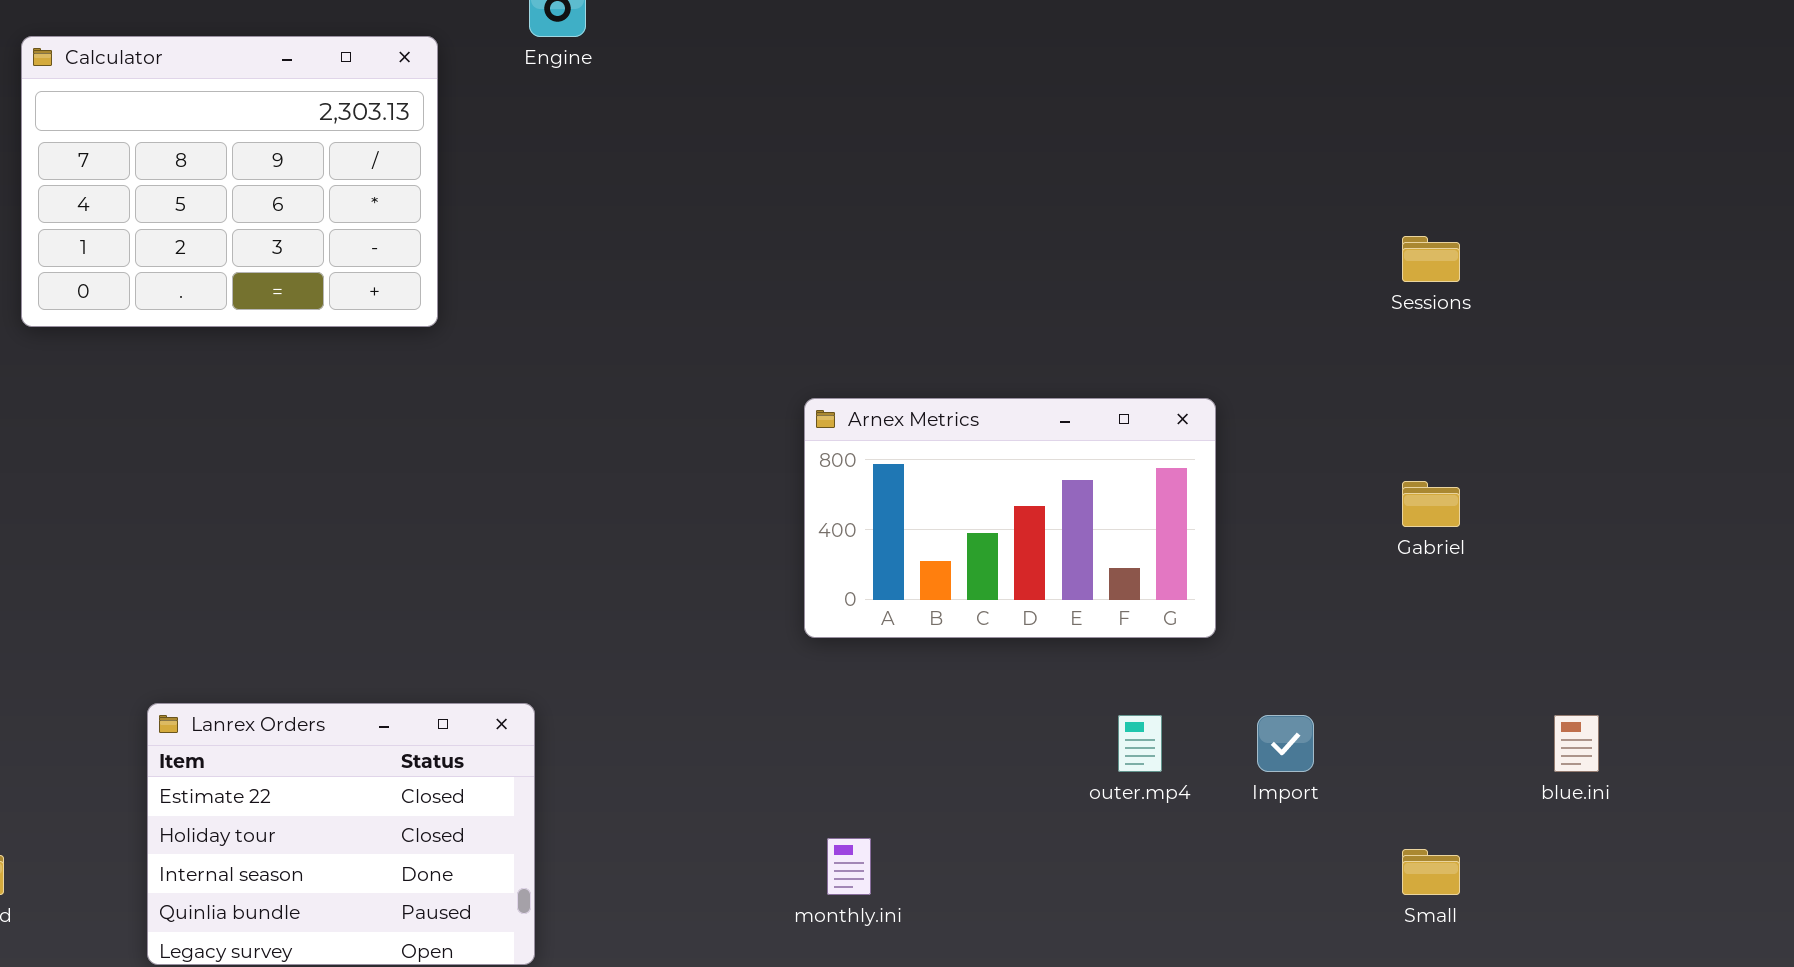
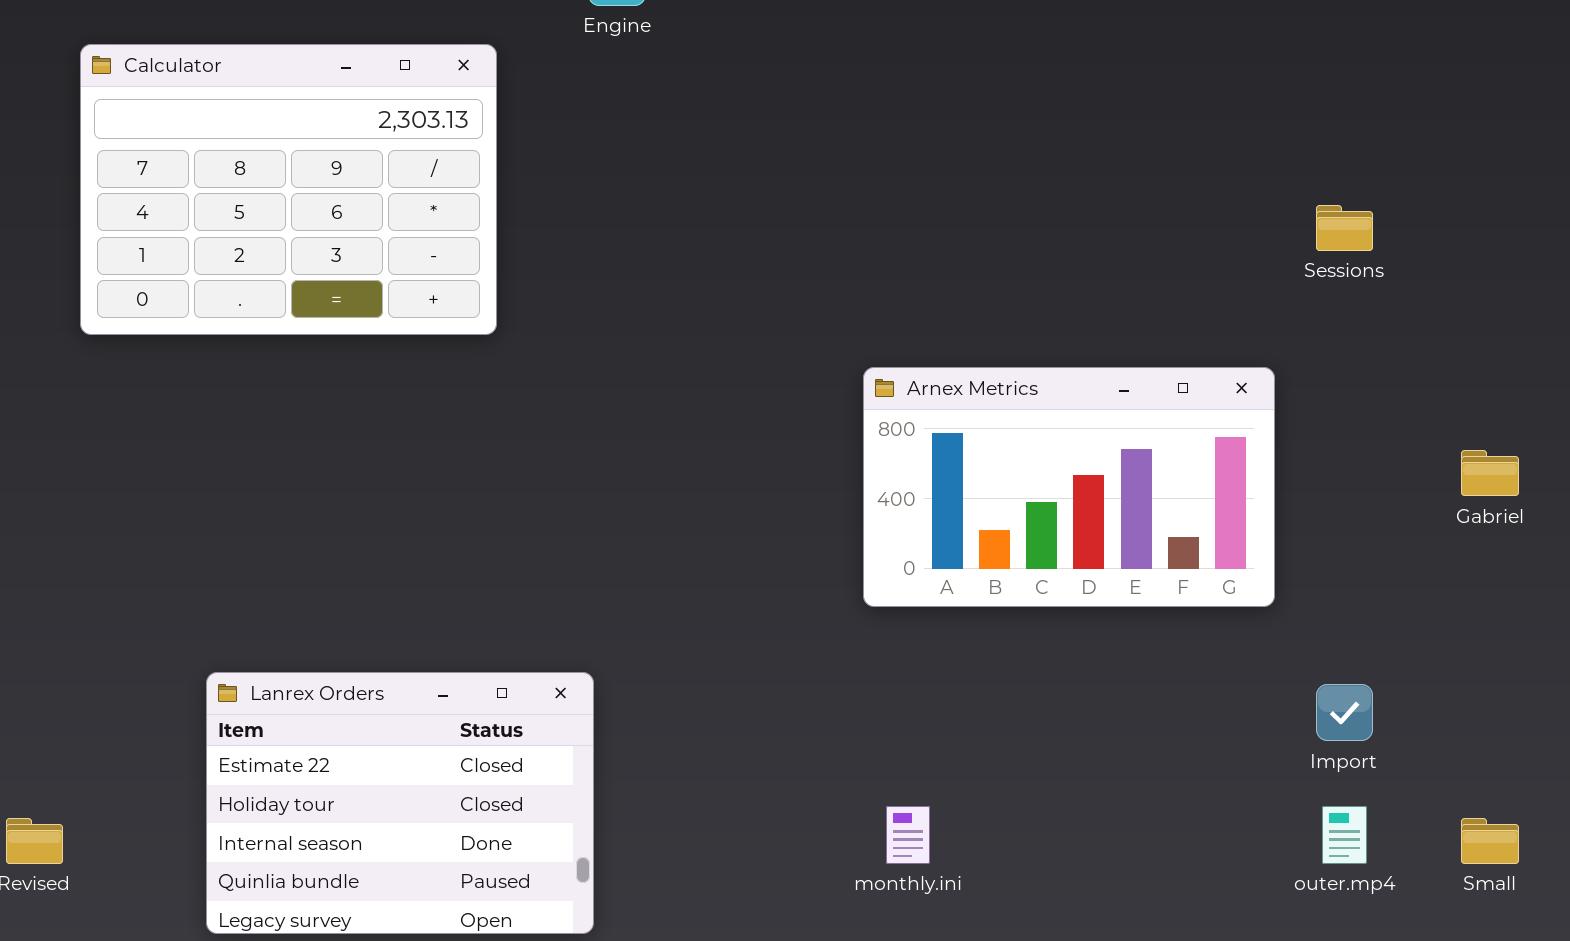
Calculator: [21,36,438,327] -> [80,44,497,335], moved
Sessions: [1402,236,1460,282] -> [1316,205,1373,251], moved
outer.mp4: [1118,715,1162,772] -> [1322,806,1367,864], moved

